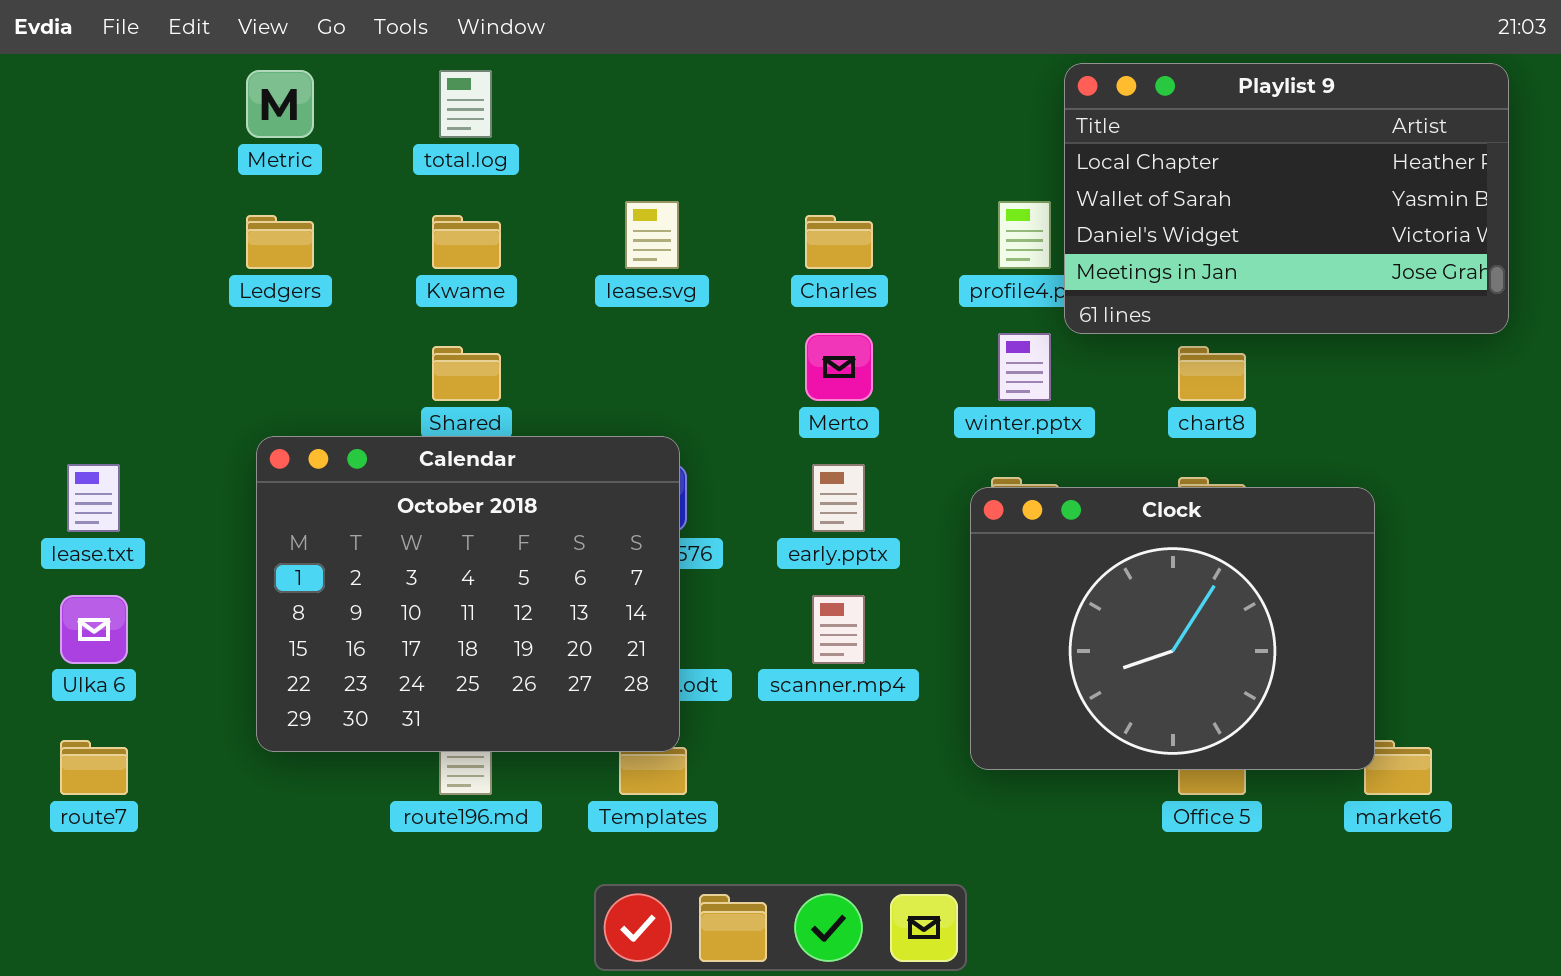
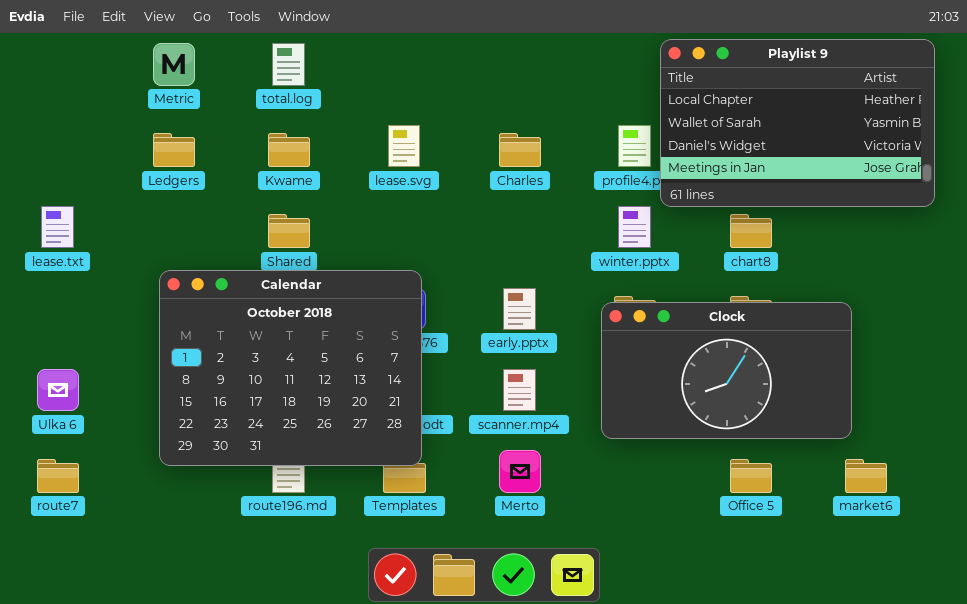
Merto: [805,333,873,401] -> [499,450,541,493], moved
lease.txt: [67,464,120,532] -> [41,206,74,248], moved
Clock: [970,487,1375,770] -> [601,302,852,439], resized

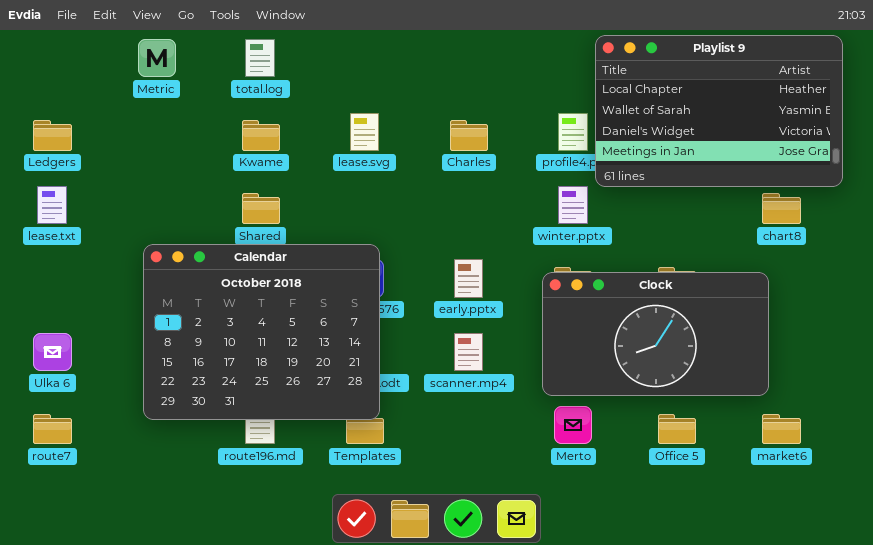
Ledgers: [153,133,195,167] -> [33,120,72,151], moved
chart8: [730,214,772,248] -> [762,193,801,224], moved
Merto: [499,450,541,493] -> [554,406,592,444], moved

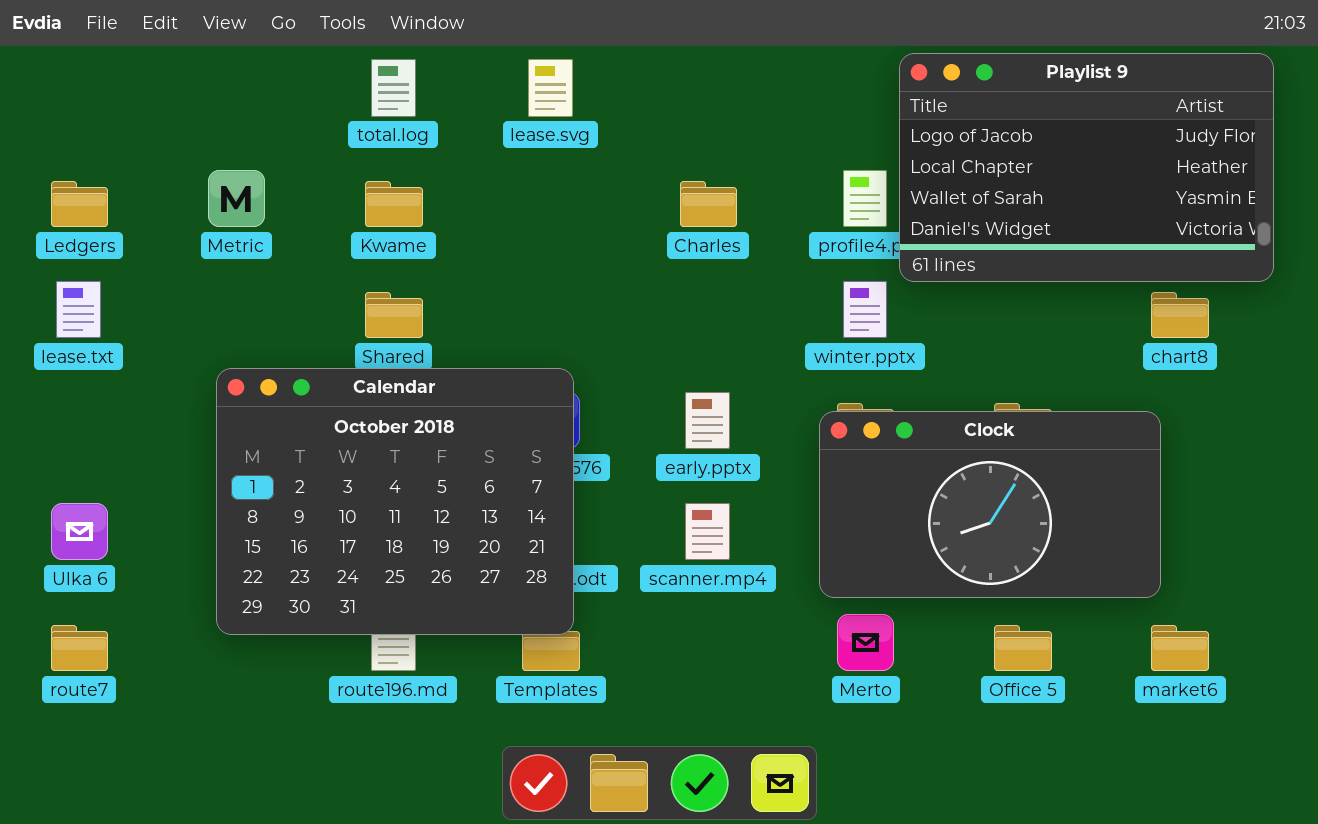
Playlist 9: [595,35,843,187] -> [899,53,1274,282], scrolled up 1 row
Metric: [138,39,176,77] -> [208,170,265,227], moved
lease.svg: [350,113,379,151] -> [528,59,573,117], moved

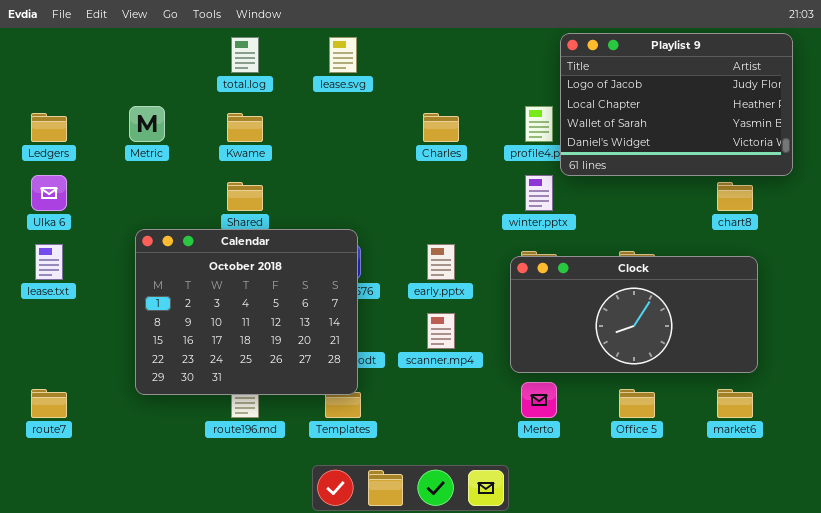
lease.txt: [56,281,101,338] -> [35,244,63,280], moved
Clock: [819,411,1161,598] -> [510,256,758,373], resized
Ulka 6: [51,503,108,560] -> [31,175,67,211], moved

